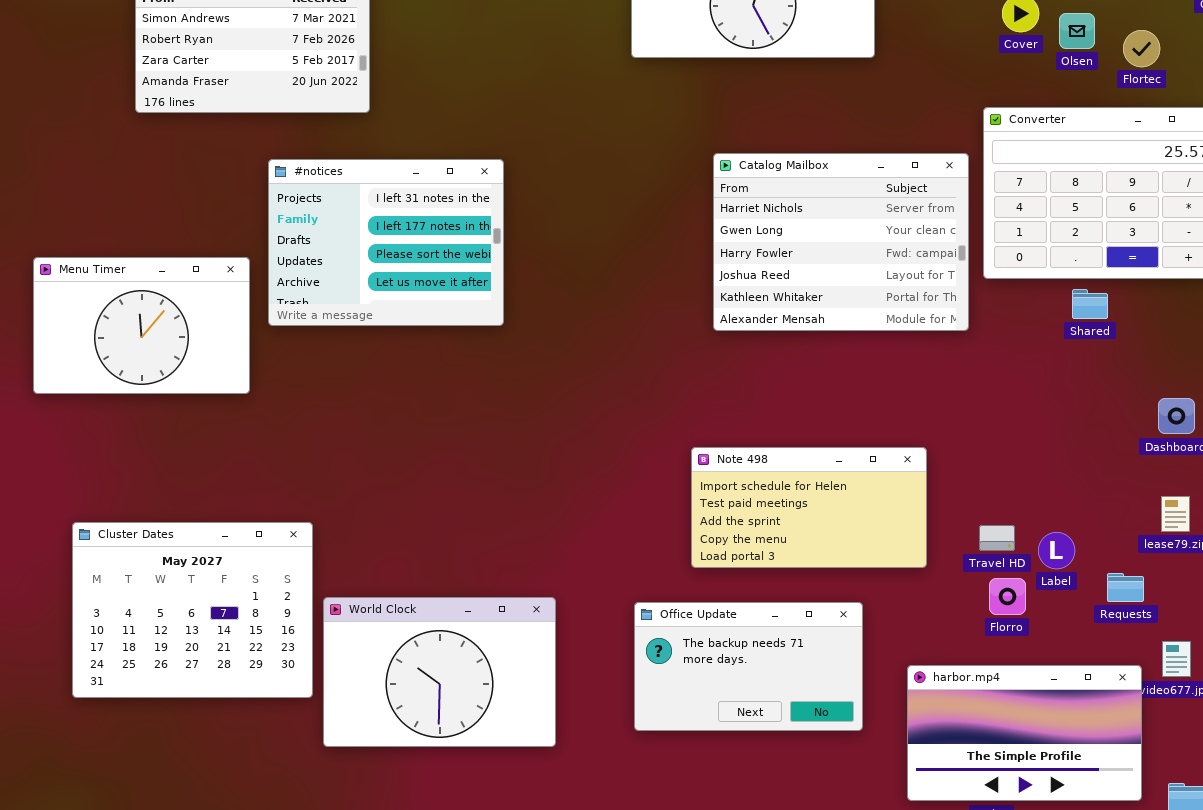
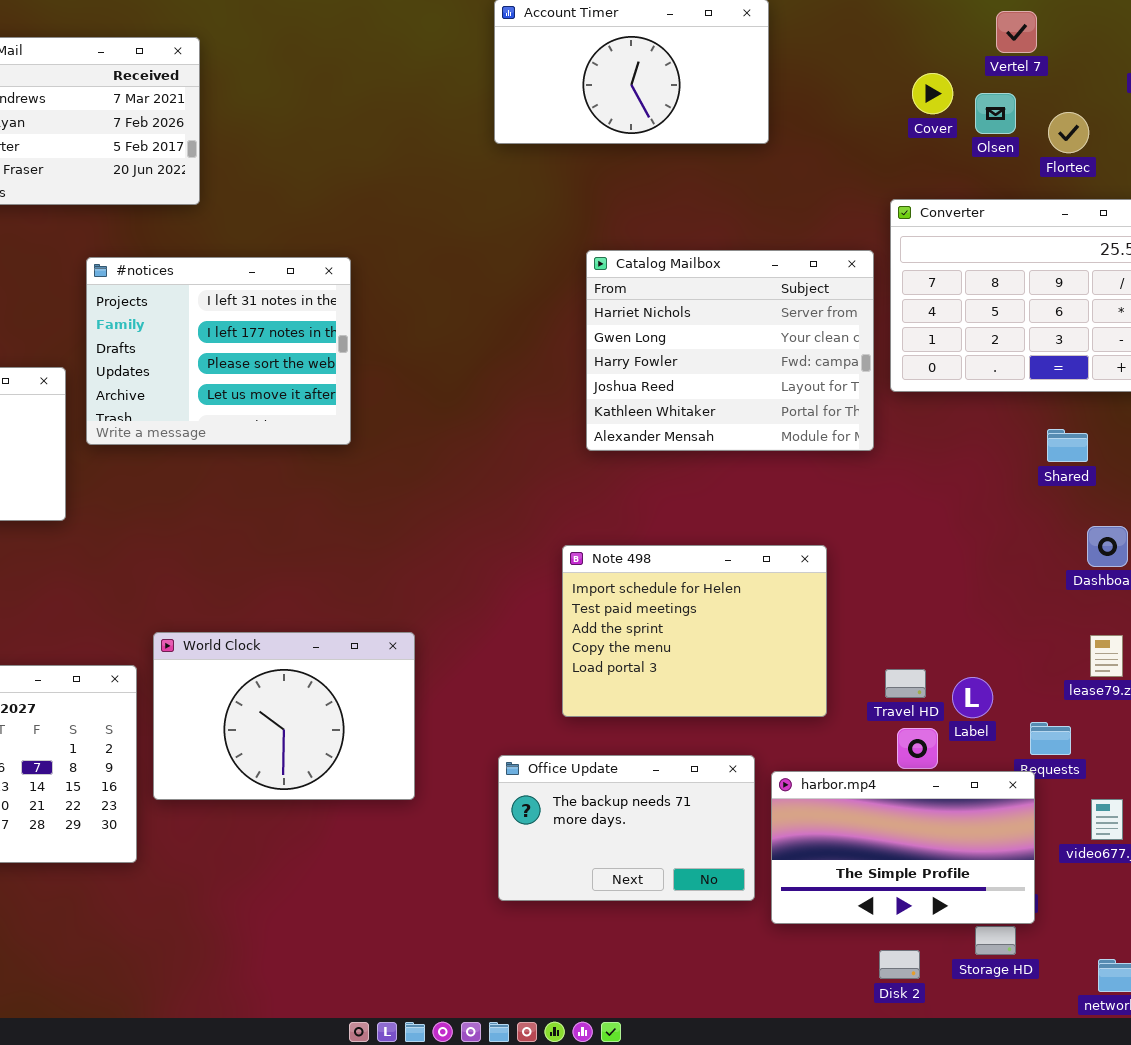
Shared: [1072,289,1108,319] -> [1047,429,1088,462], moved
Note 498: [691,447,927,568] -> [562,545,827,717], resized
World Clock: [323,597,556,747] -> [153,632,415,800], moved
harbor.mp4: [907,665,1142,801] -> [771,771,1035,924], moved

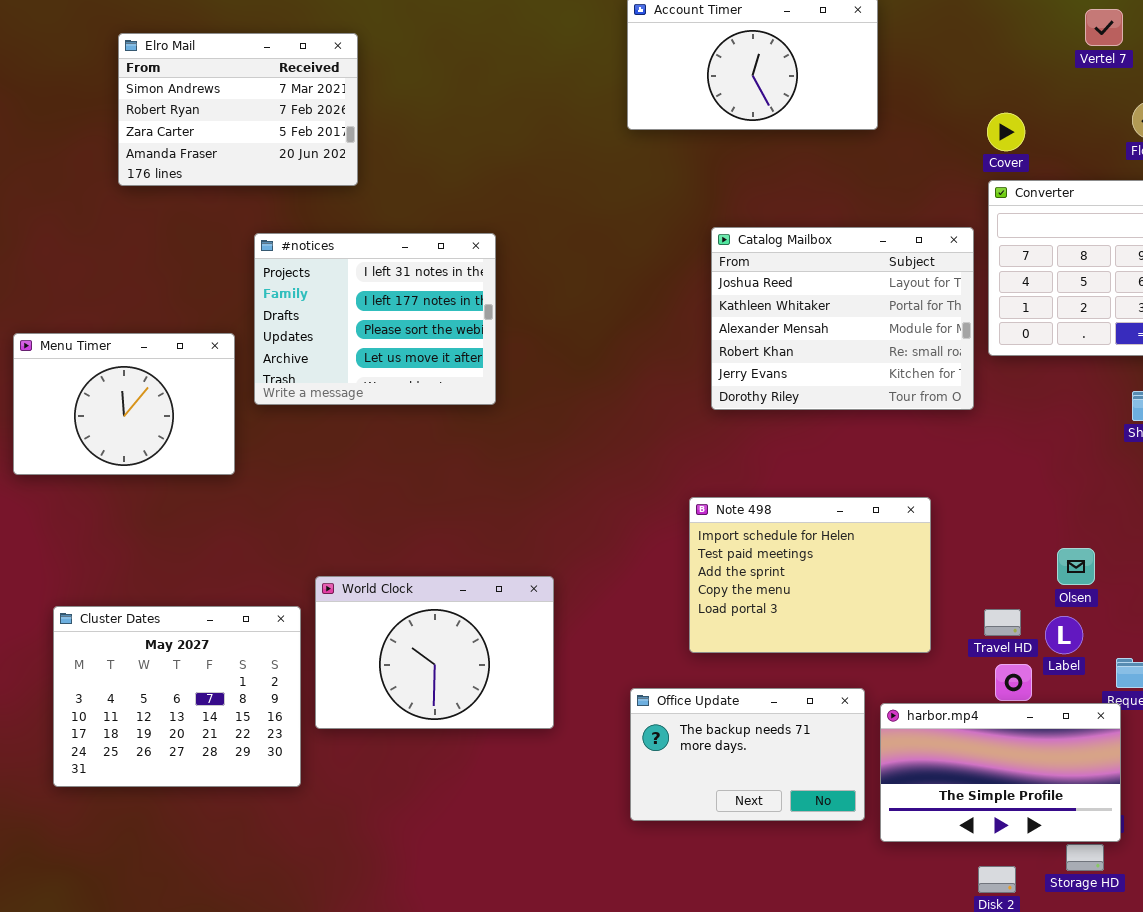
Cover: [912,73,953,114] -> [987,113,1025,151], moved
Olsen: [975,93,1016,134] -> [1057,548,1095,585], moved
Catalog Mailbox: [586,250,874,451] -> [711,227,974,410], scrolled down 3 rows

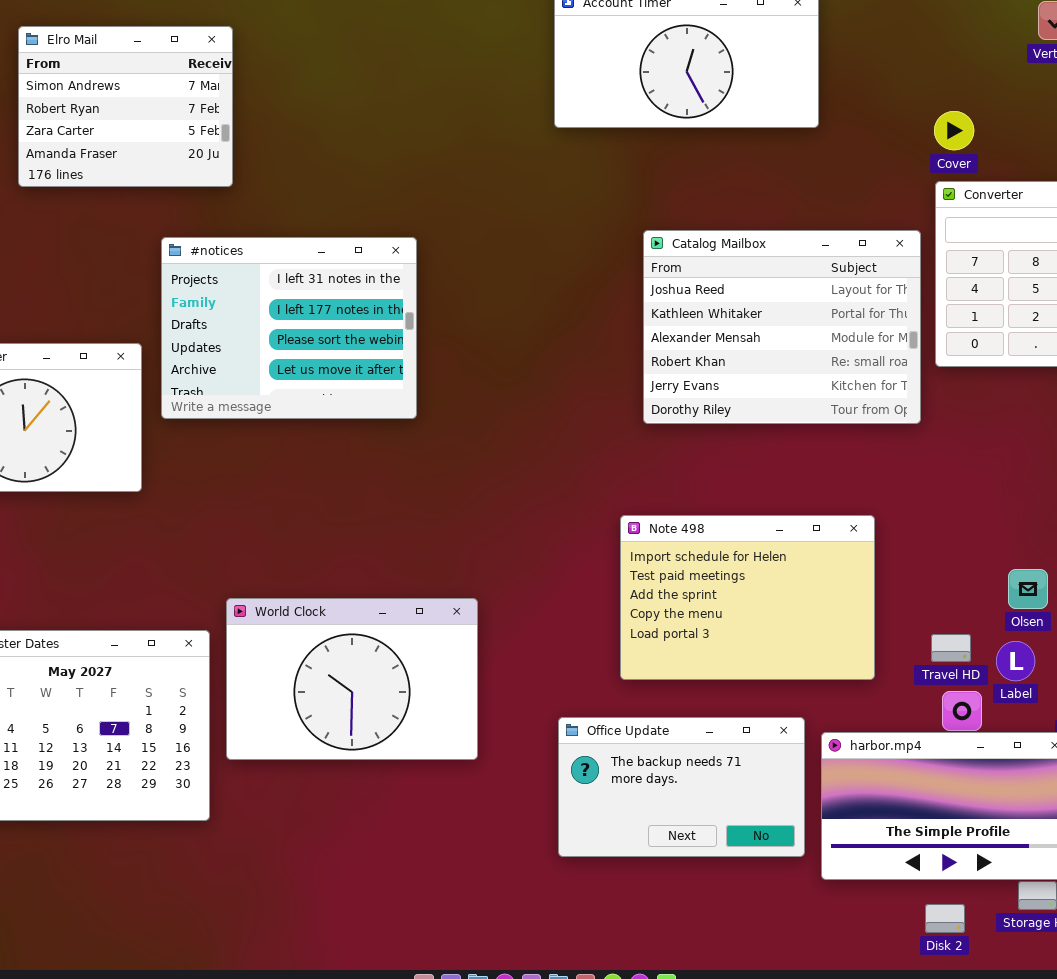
Elro Mail: [118,33,358,186] -> [18,26,233,187], resized

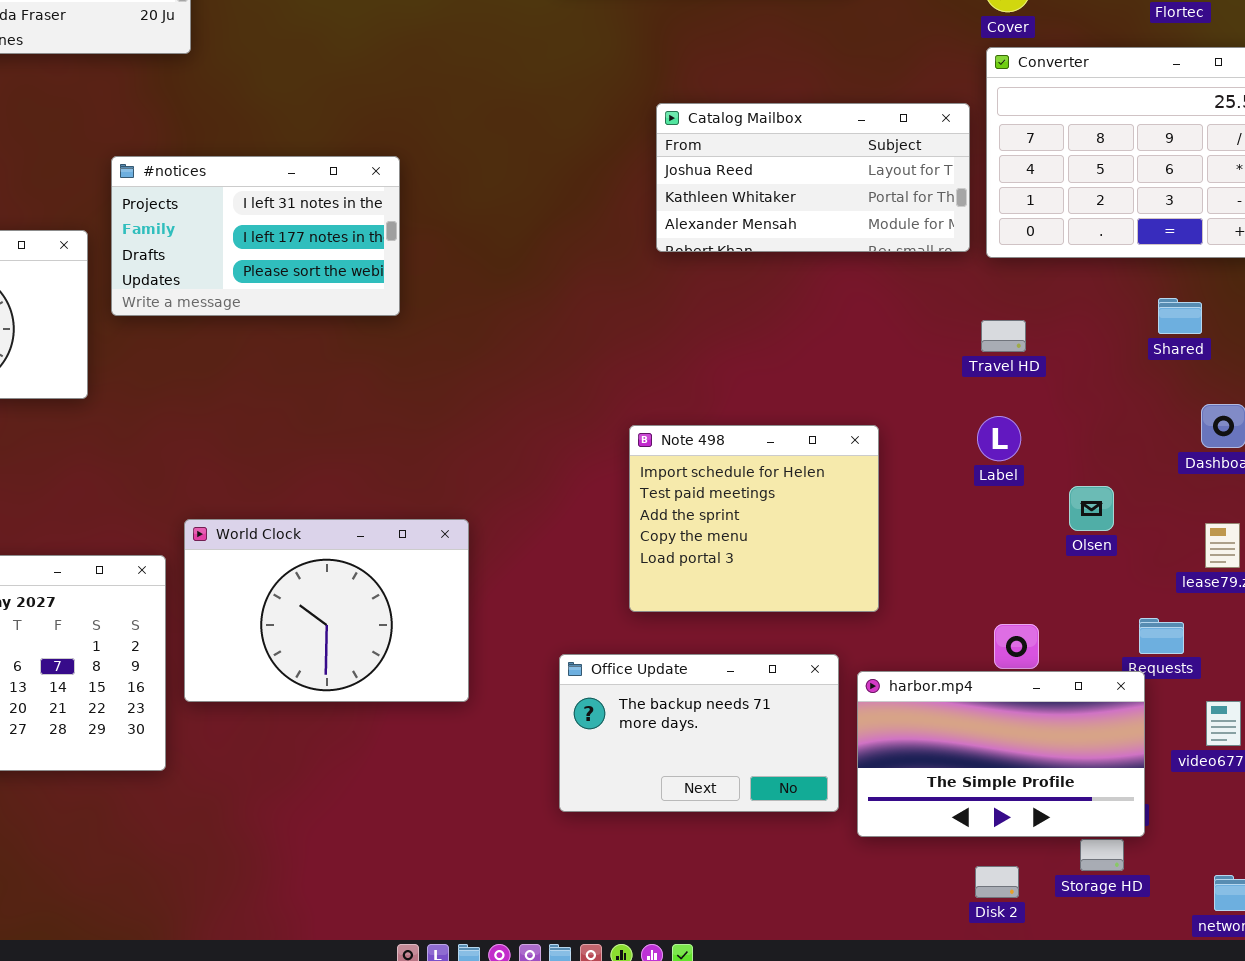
Catalog Mailbox: [643,230,921,424] -> [656,103,970,252], resized
#notices: [161,237,417,419] -> [111,156,400,316], resized
Note 498: [620,515,875,680] -> [629,425,879,612], resized
Travel HD: [931,634,971,662] -> [981,320,1026,352], moved
Label: [996,641,1035,681] -> [977,416,1021,461], moved

